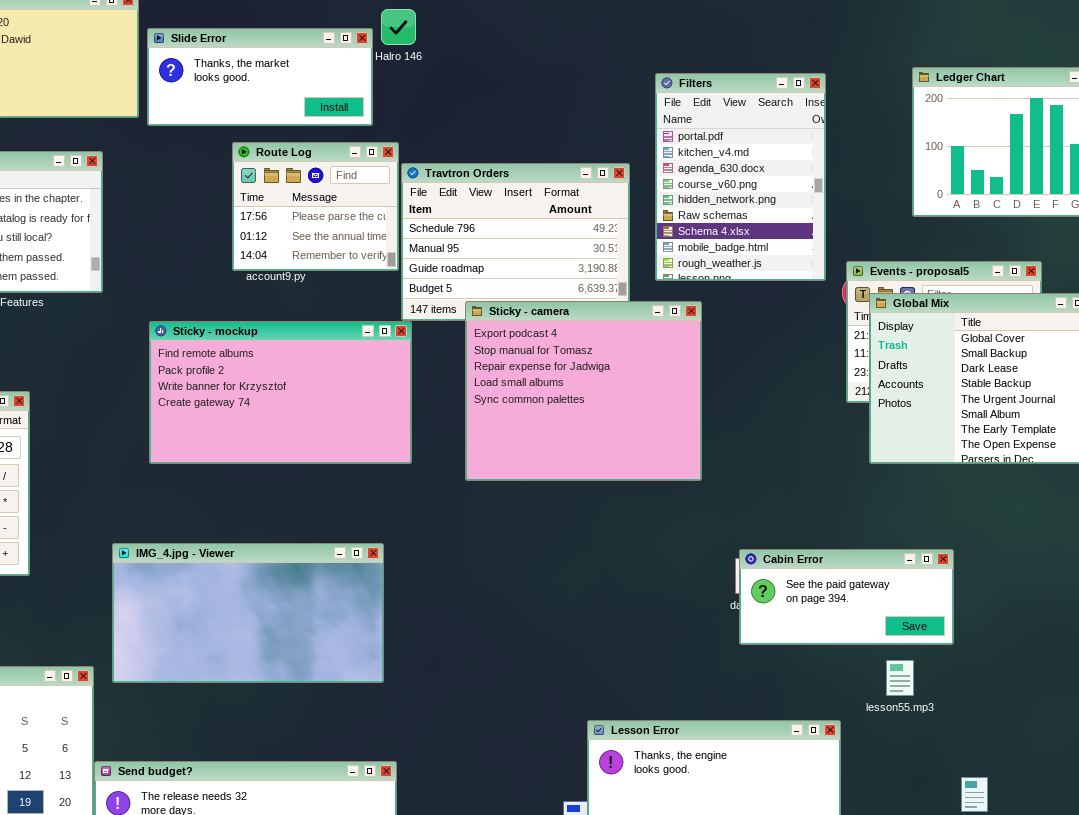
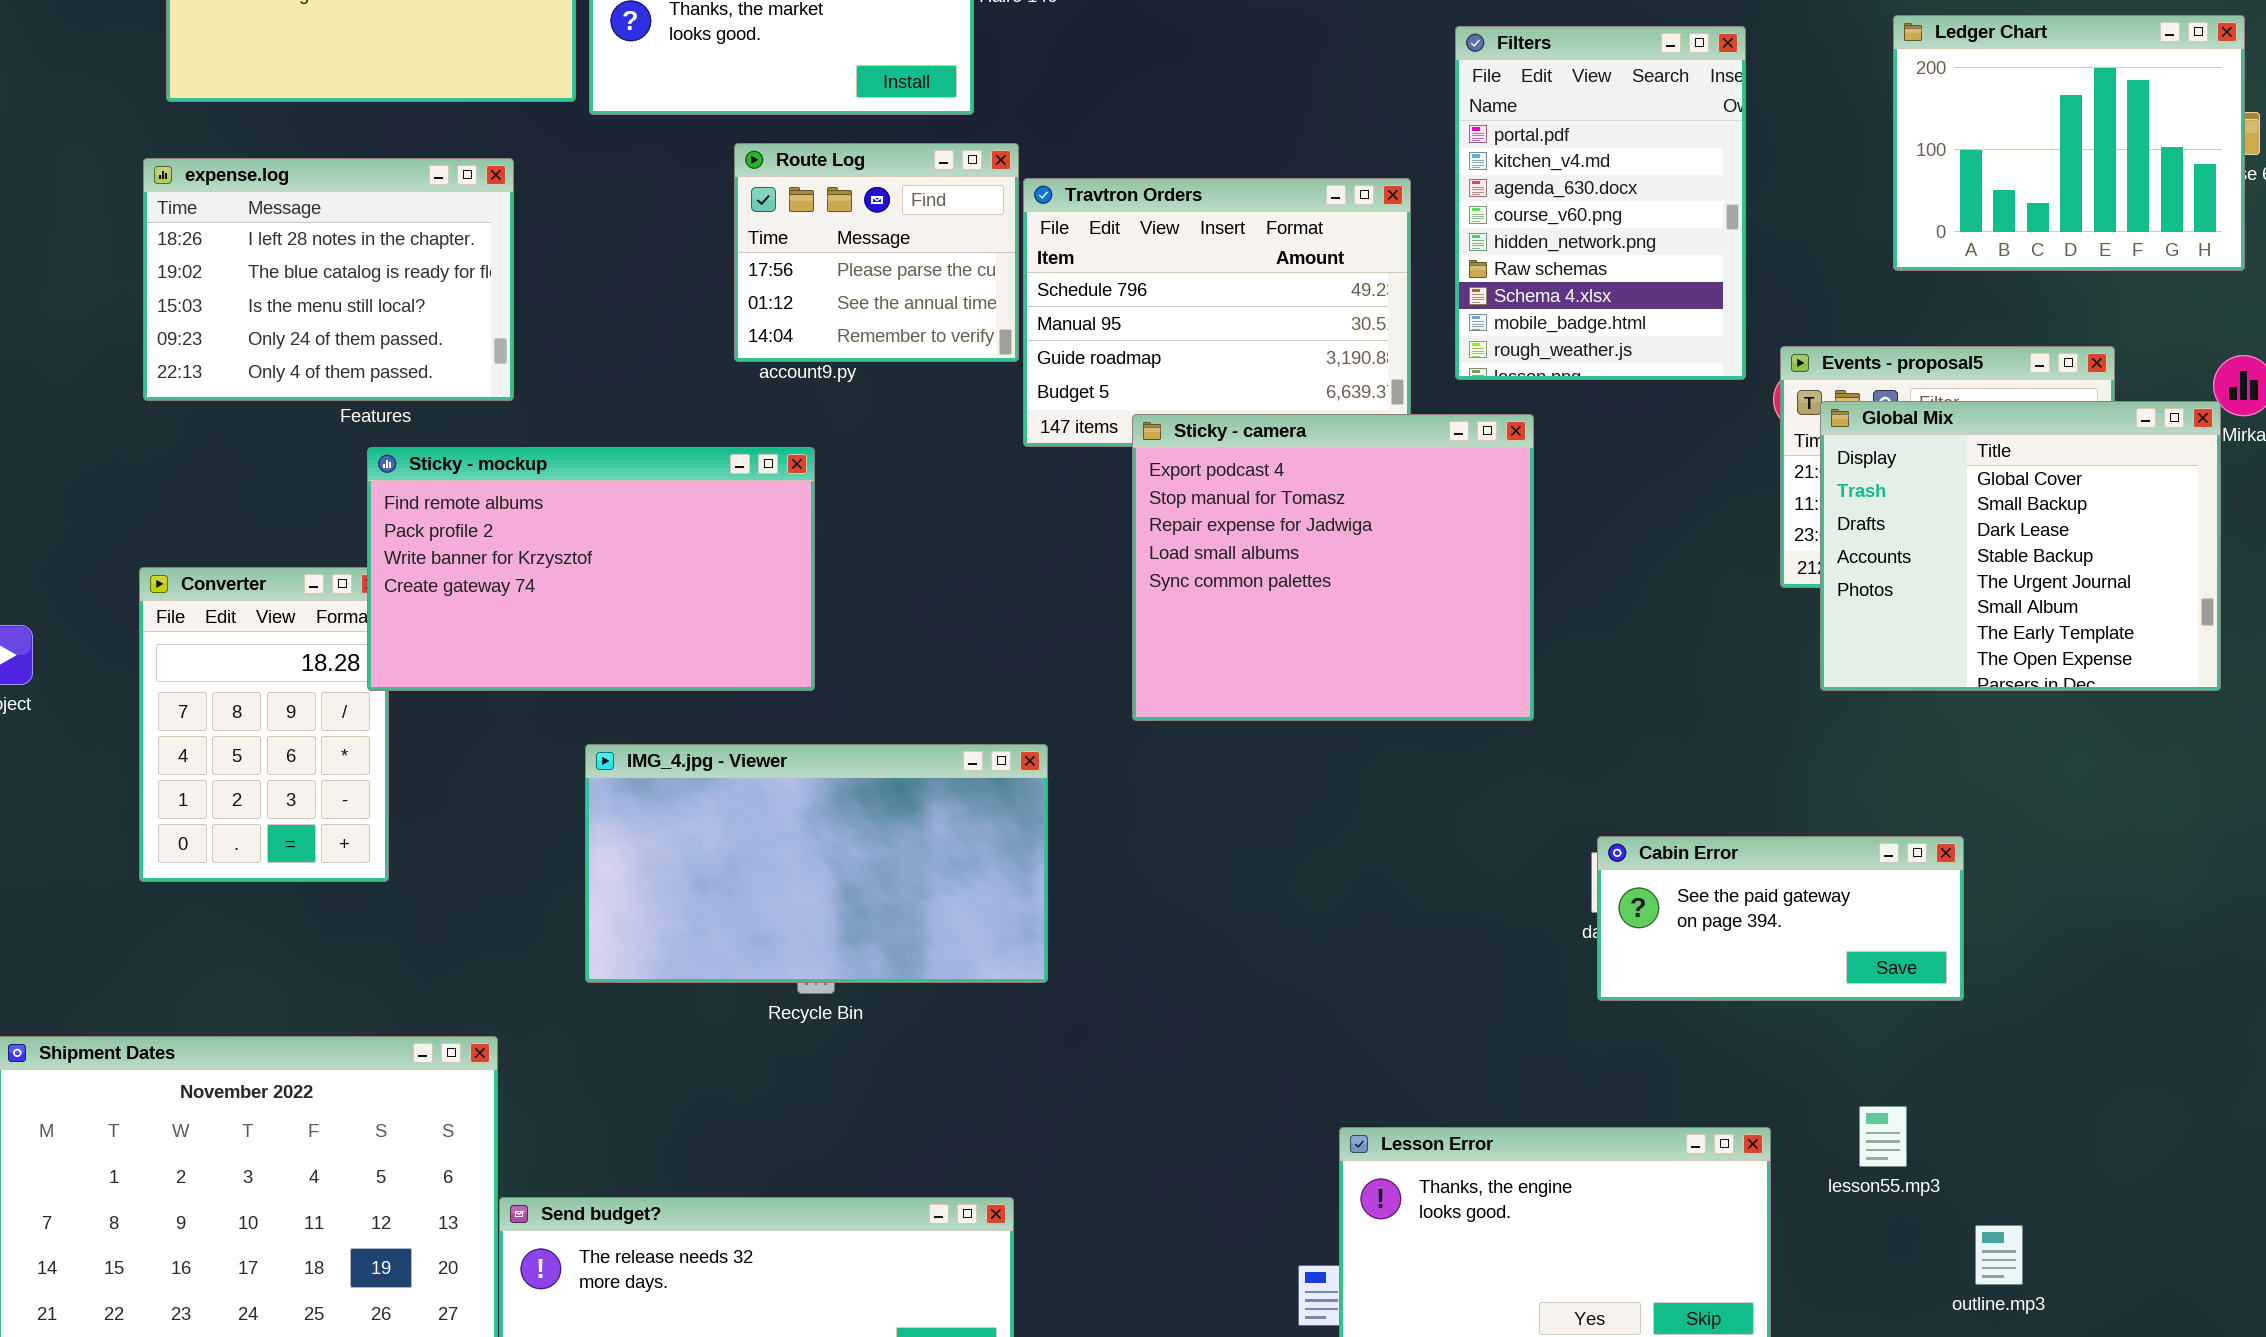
Sticky - mockup: [149,321,412,464] -> [367,447,815,691], moved
IMG_4.jpg - Viewer: [112,543,384,683] -> [585,744,1048,983], moved
lesson55.mp3: [886,660,914,696] -> [1859,1106,1907,1167], moved

